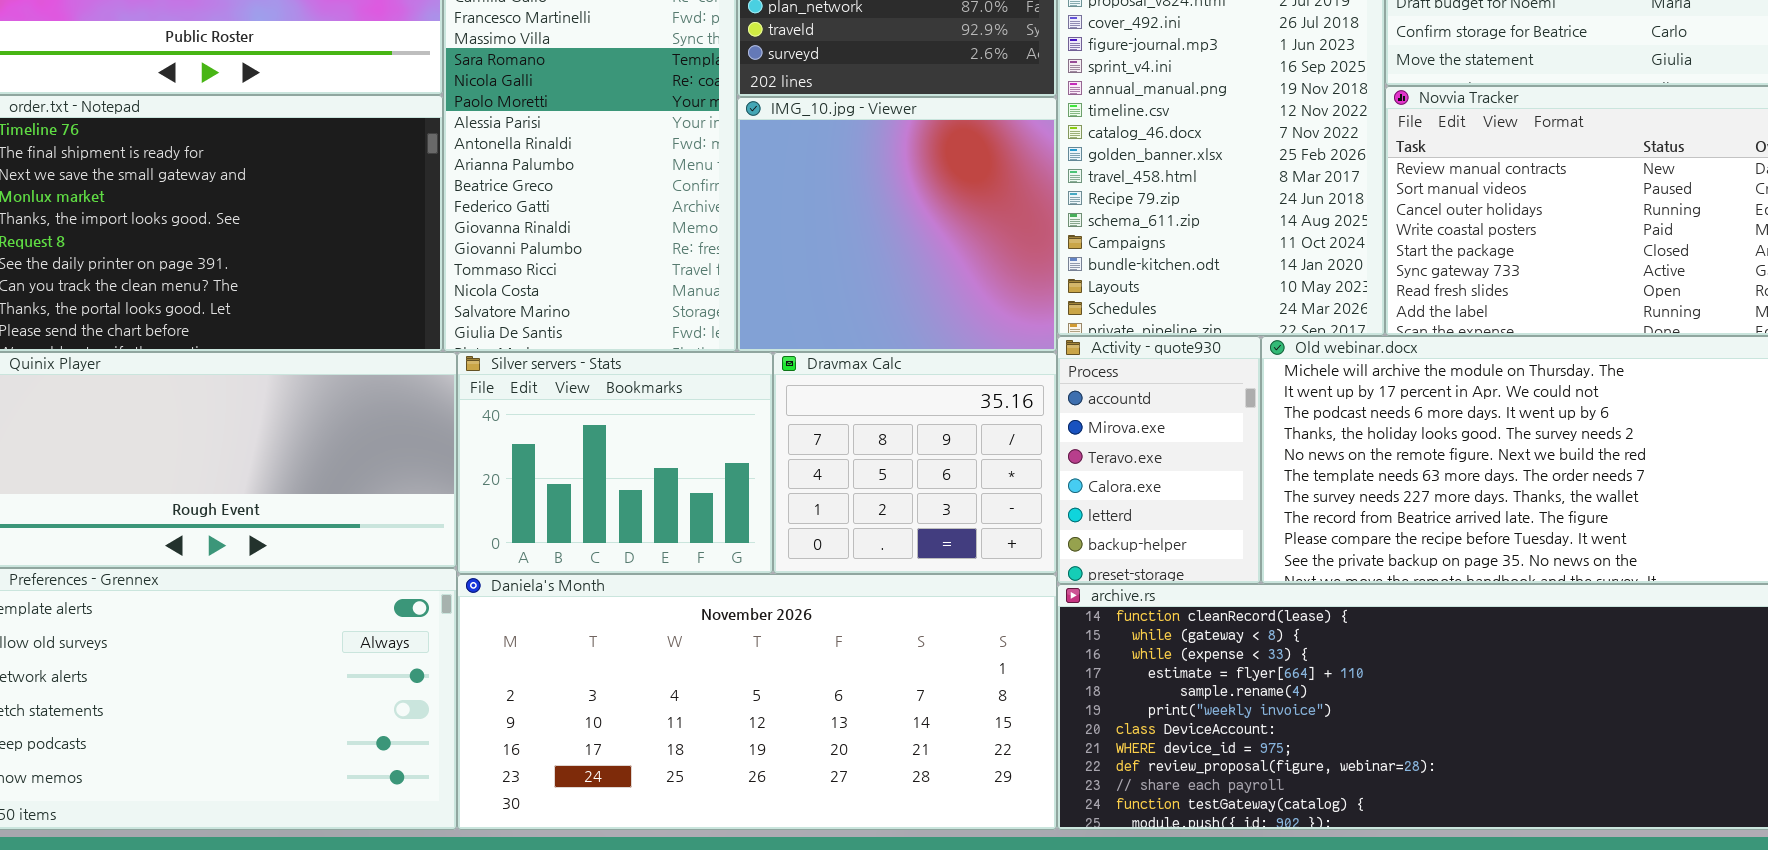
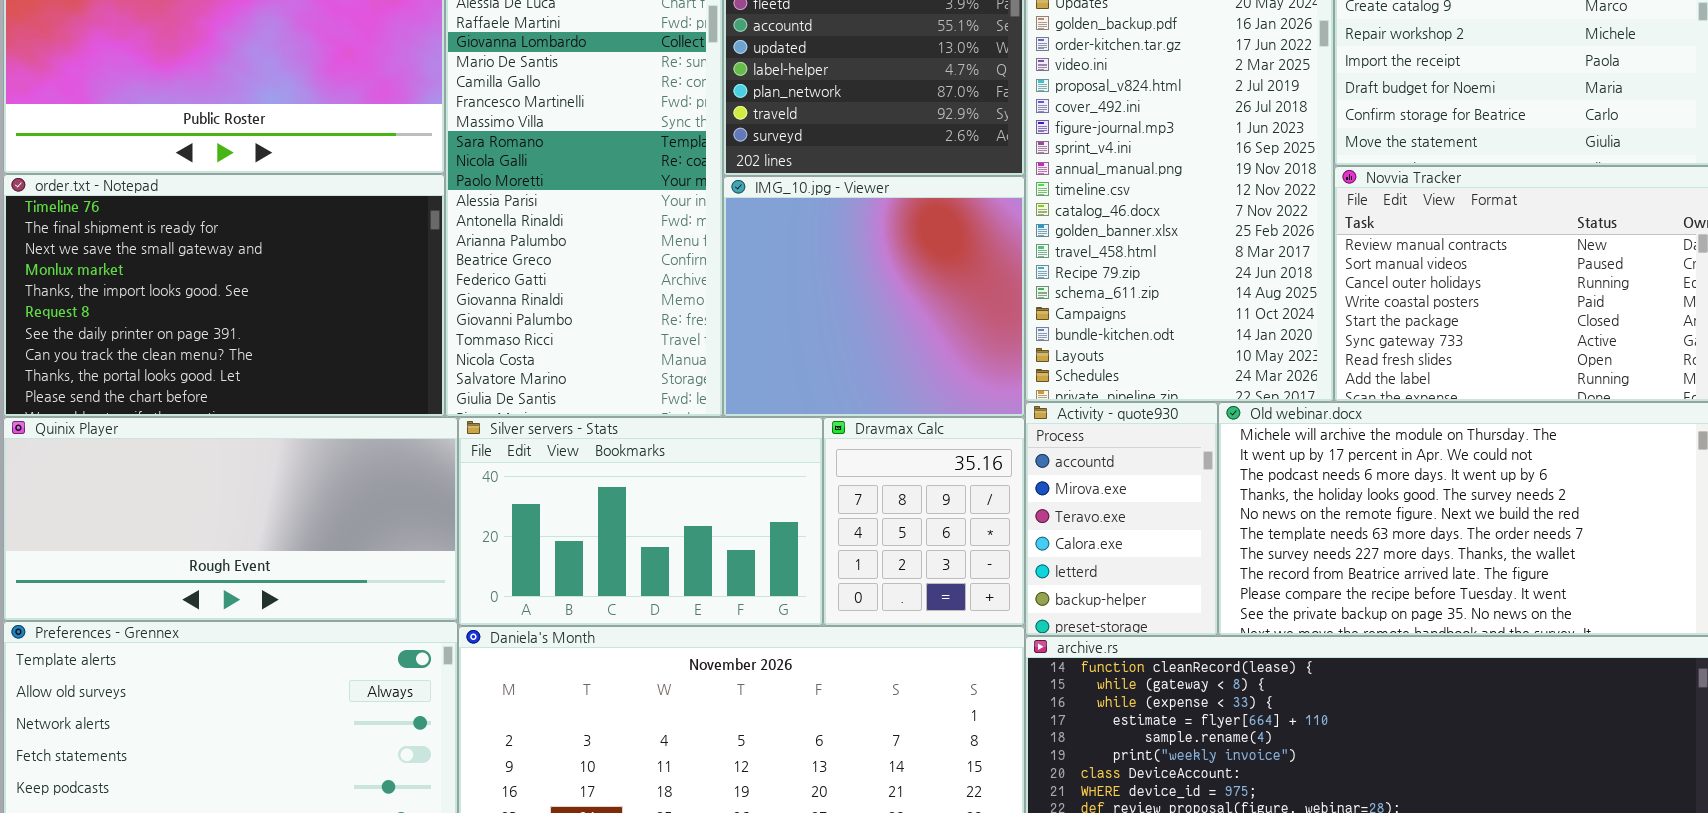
Silver servers - Stats: [457,352,773,574] -> [458,417,823,626], resized
Dravmax Calc: [773,352,1057,574] -> [823,417,1025,626], resized

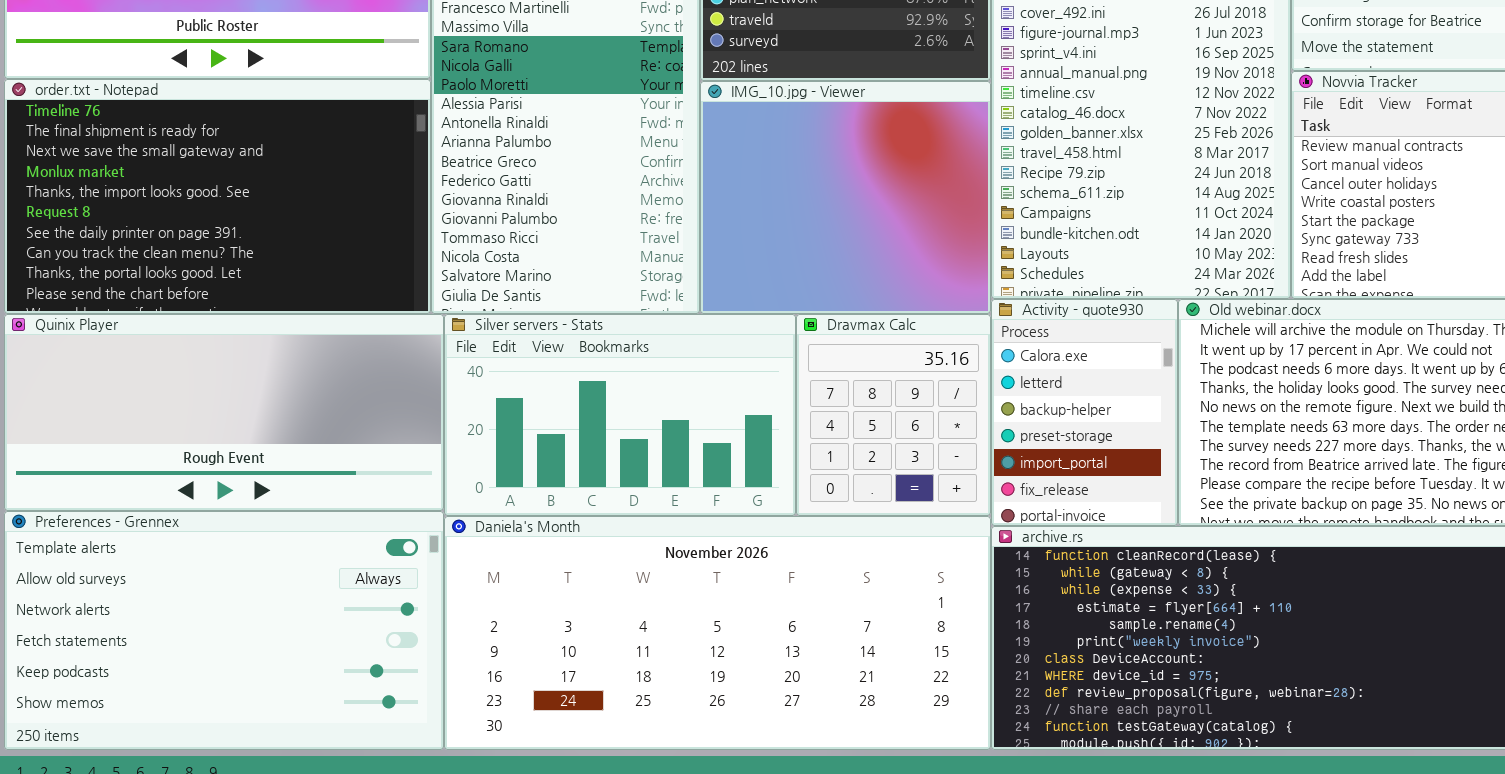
Activity - quote930: [1025,402,1218,636] -> [991,299,1178,526], scrolled down 3 rows

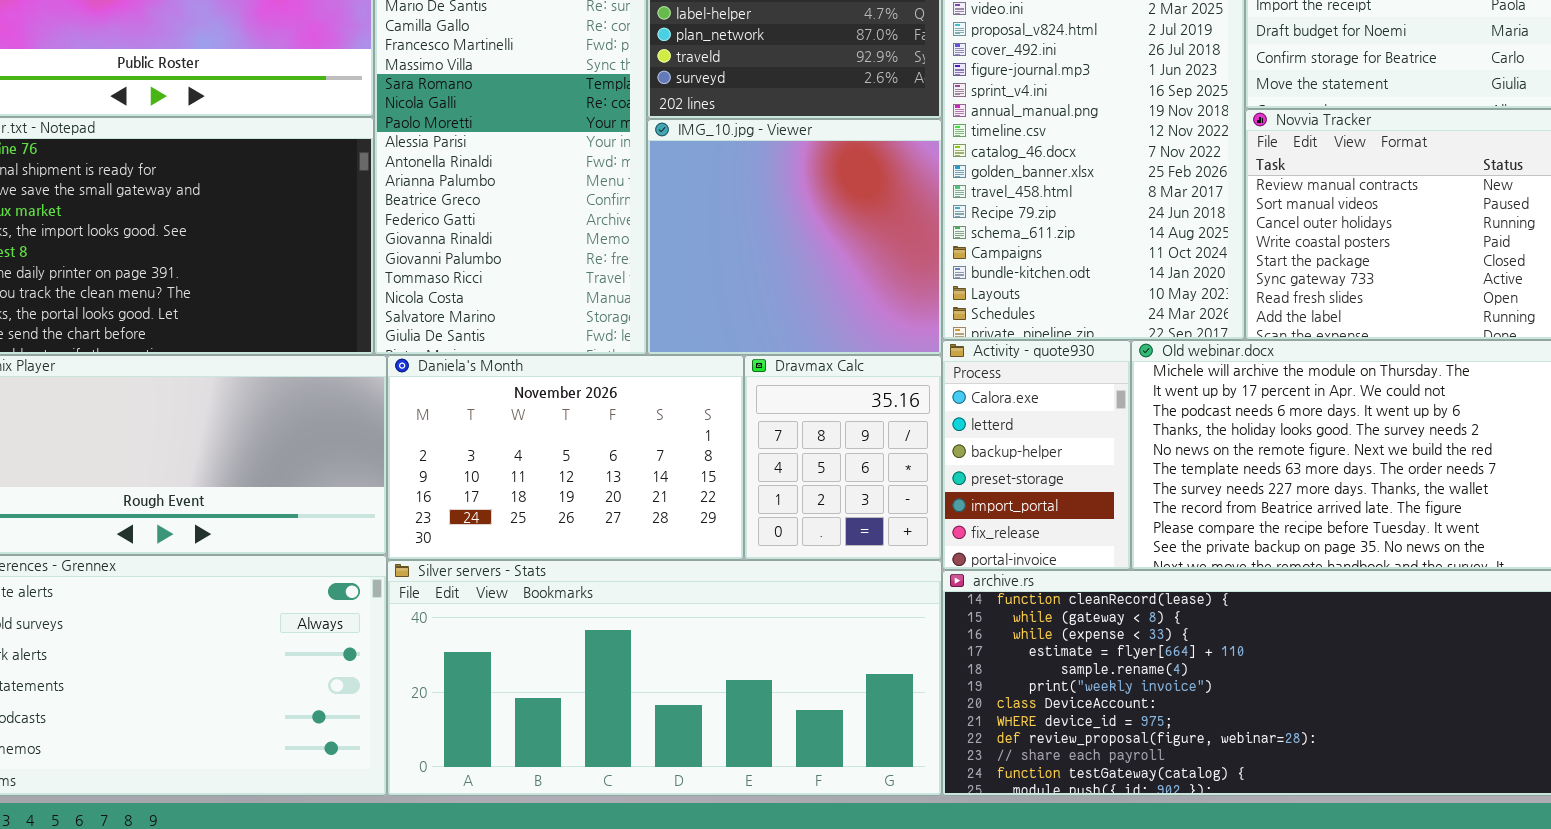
Silver servers - Stats: [444,314,796,516] -> [387,560,942,796], moved, resized
Daniela's Month: [444,516,991,750] -> [387,355,744,560], moved, resized

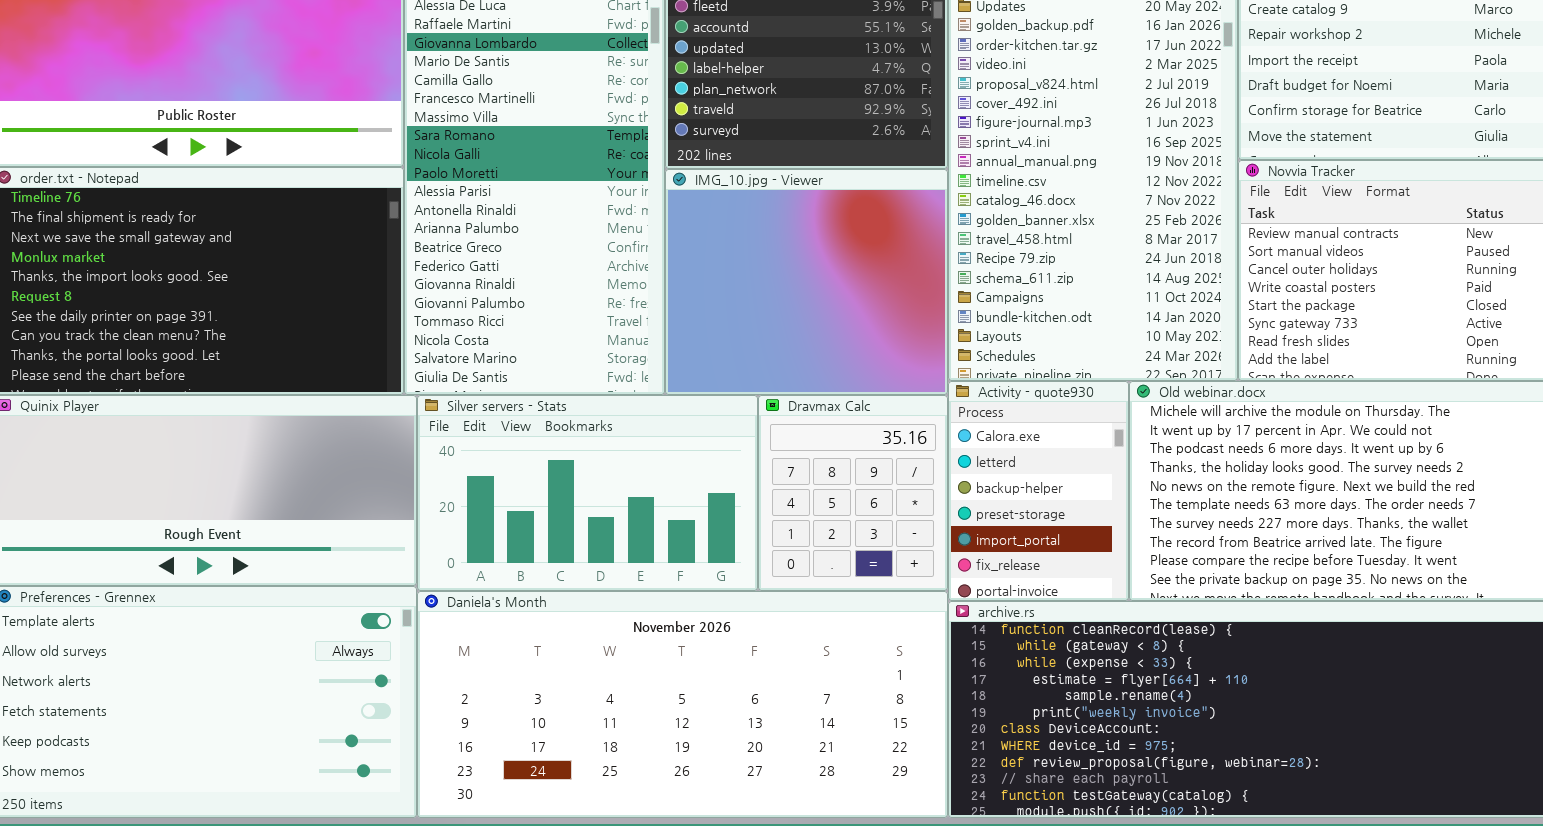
Daniela's Month: [387,355,744,560] -> [417,591,948,818], moved, resized
Silver servers - Stats: [387,560,942,796] -> [417,395,758,591], moved, resized

